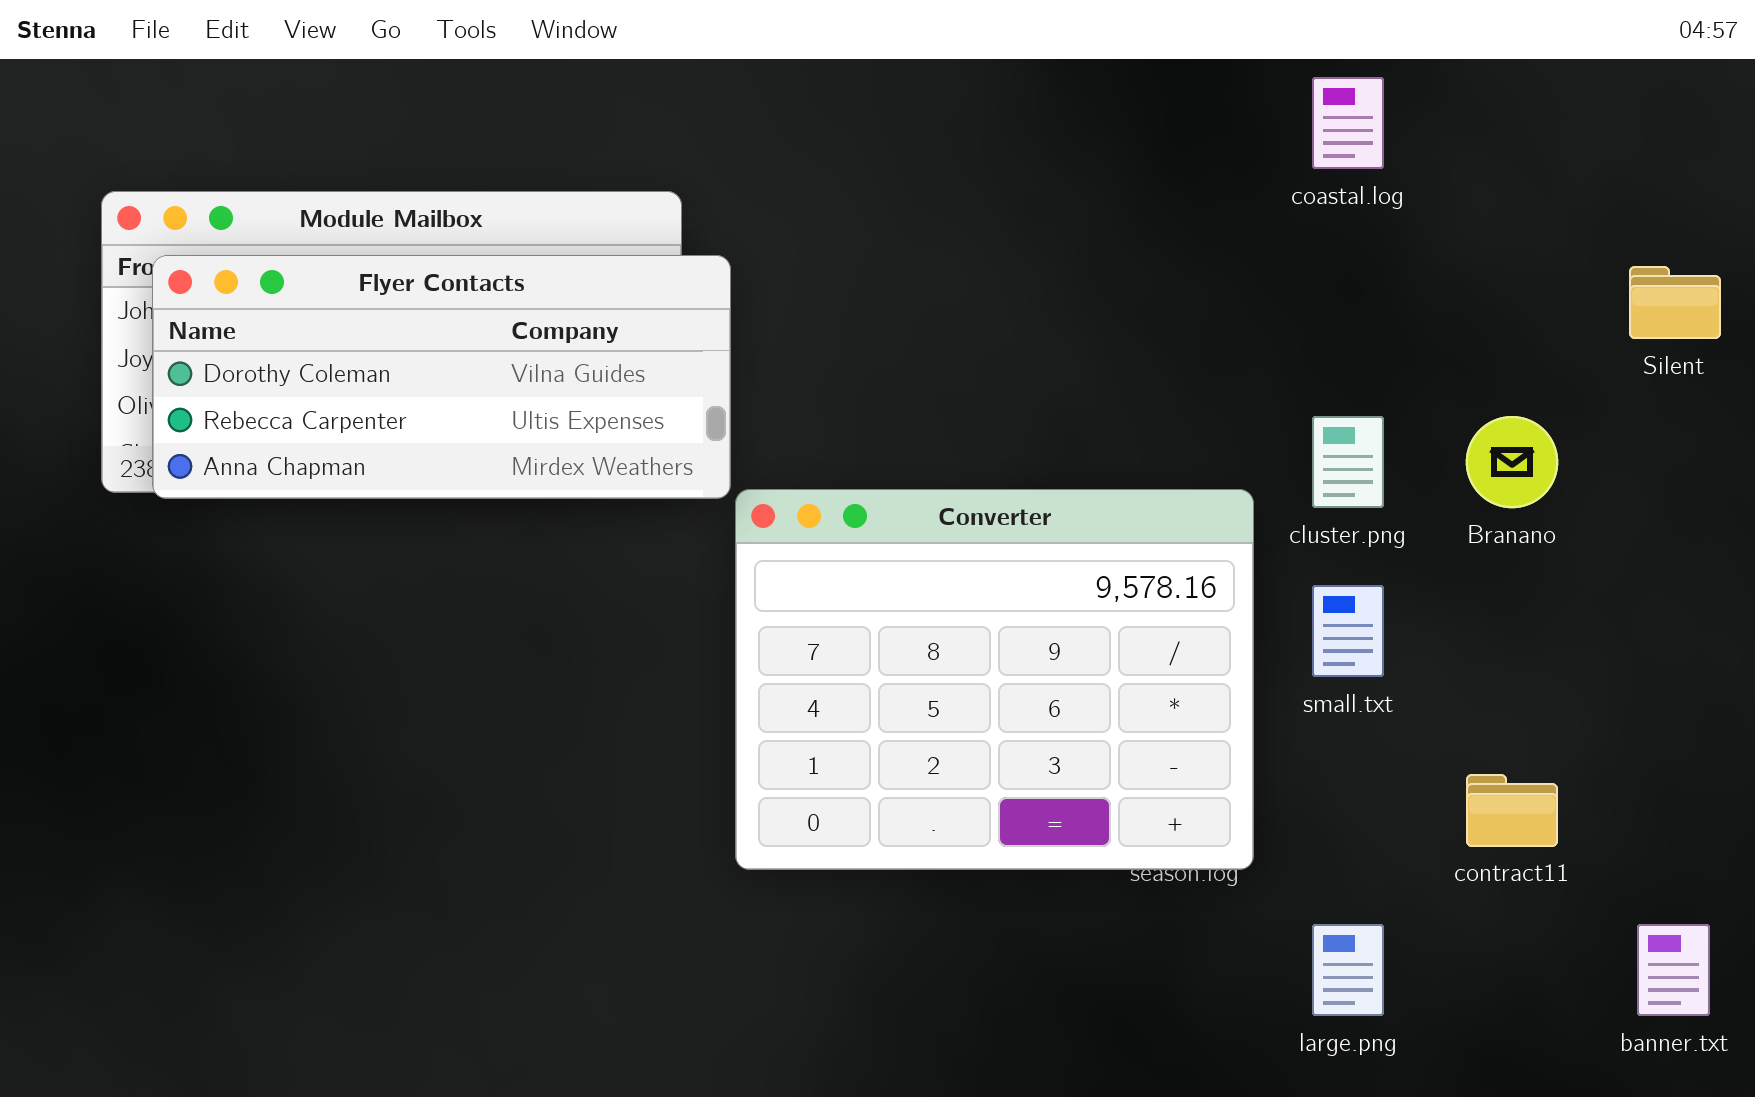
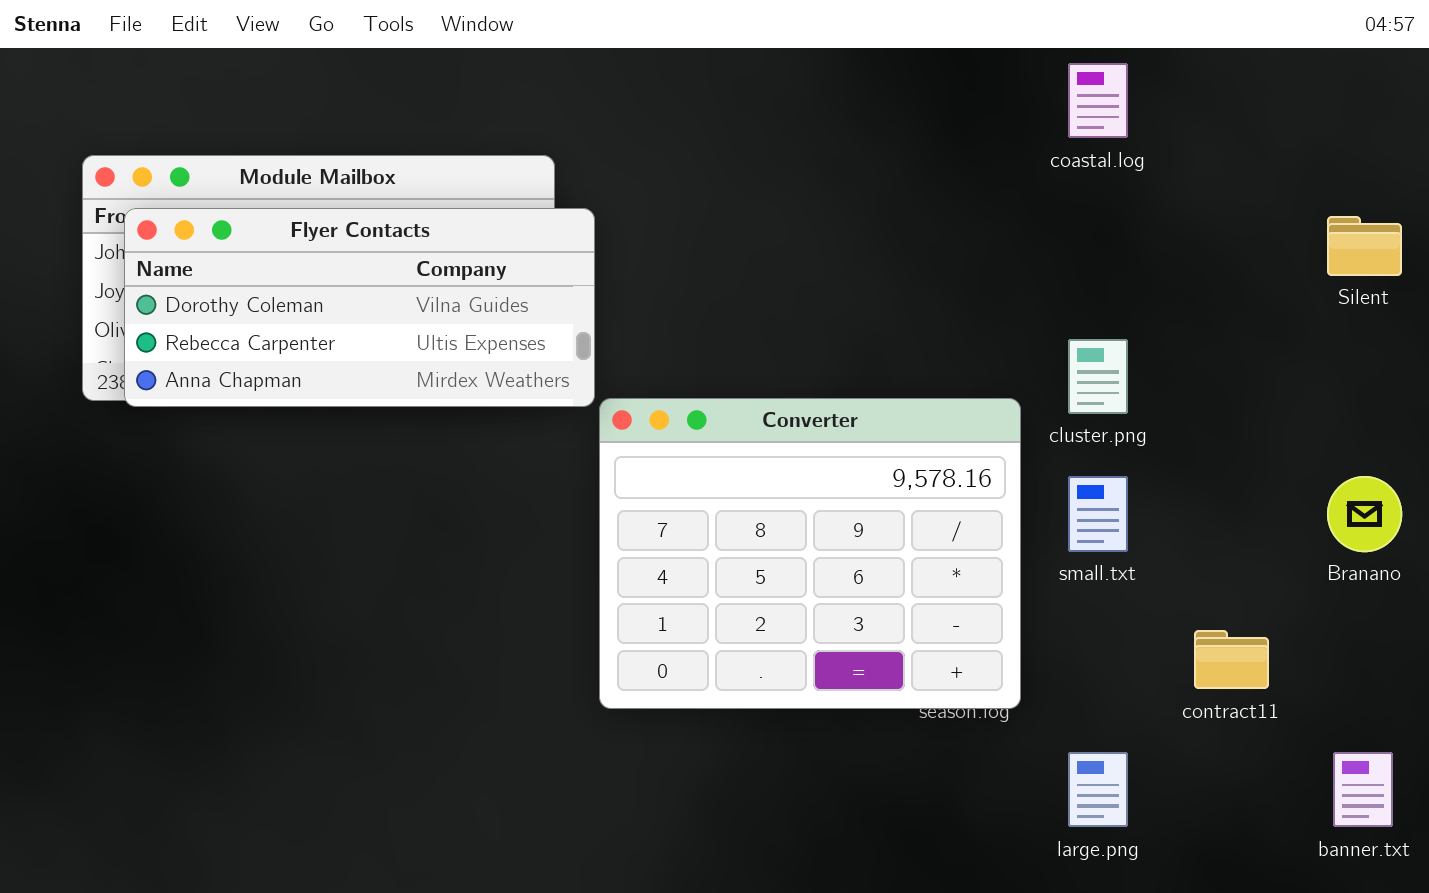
Branano: [1466,416,1558,508] -> [1327,476,1402,552], moved

